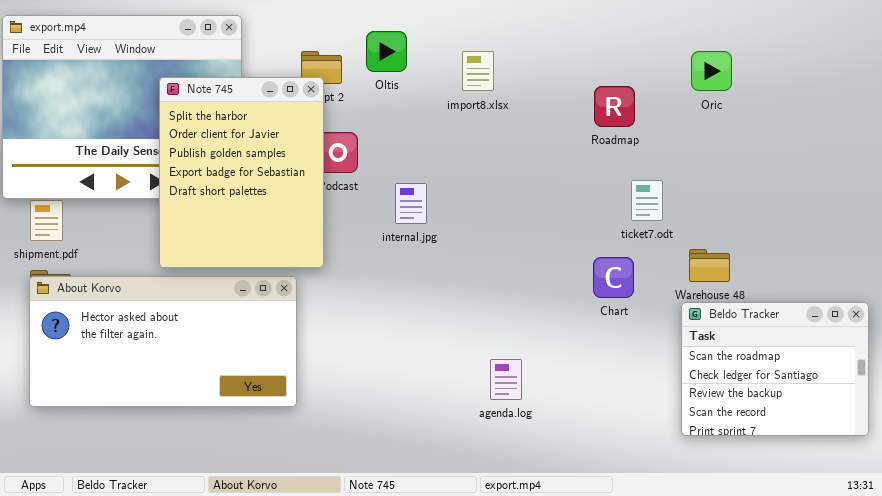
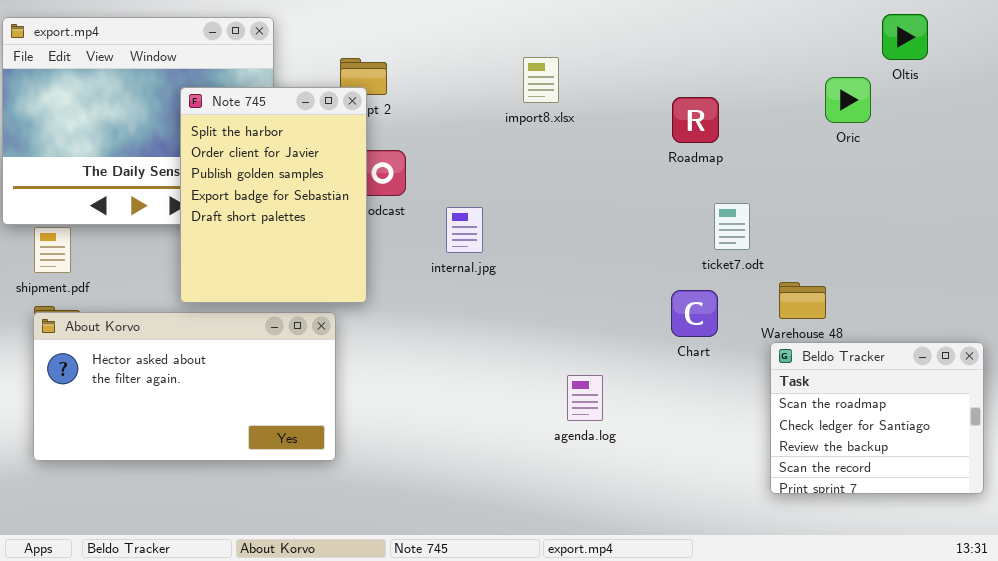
Oltis: [366,31,407,72] -> [882,14,928,60], moved
Oric: [691,51,732,91] -> [825,77,871,123], moved
agenda.log: [490,359,522,400] -> [567,375,603,421], moved

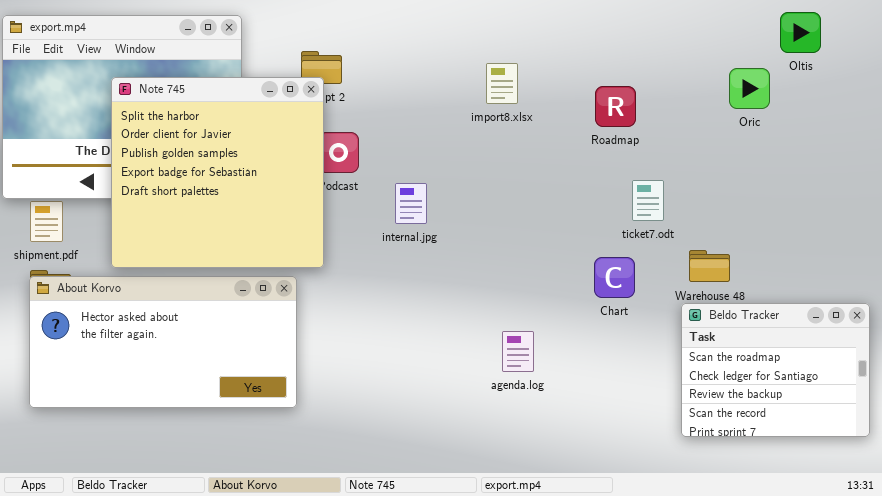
import8.xlsx: [523,57,559,103] -> [486,63,518,104], moved
Note 745: [180,87,367,303] -> [111,77,324,268], resized

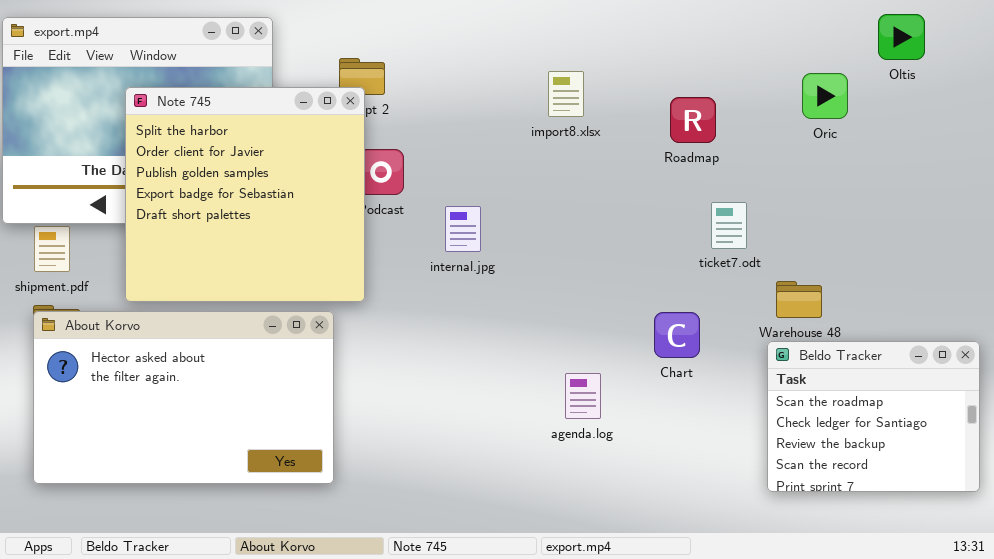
Oric: [729,68,770,109] -> [802,73,848,119], moved
Chart: [594,257,635,298] -> [654,312,700,358], moved
About Korvo: [29,276,297,408] -> [33,311,334,484], resized

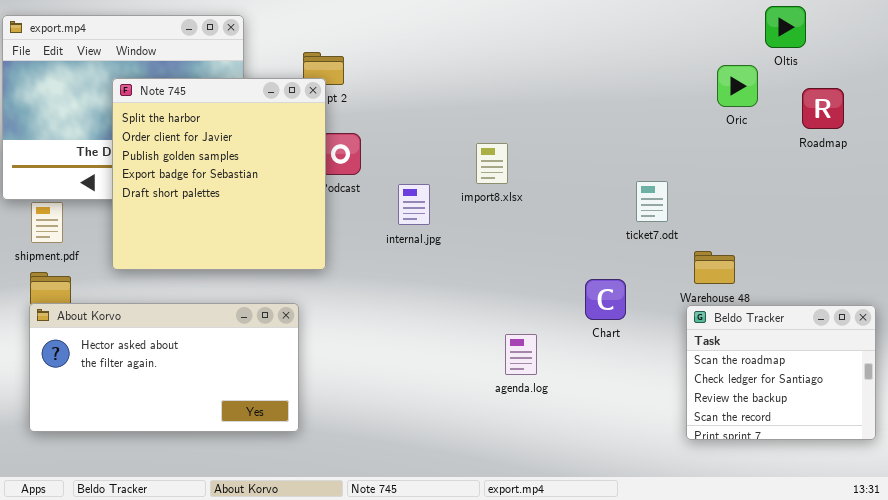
Oltis: [878,14,925,60] -> [765,6,806,48], moved
import8.xlsx: [548,71,584,117] -> [476,143,508,184], moved
Roadmap: [670,97,716,143] -> [802,88,844,129], moved
About Korvo: [33,311,334,484] -> [29,303,299,432], resized

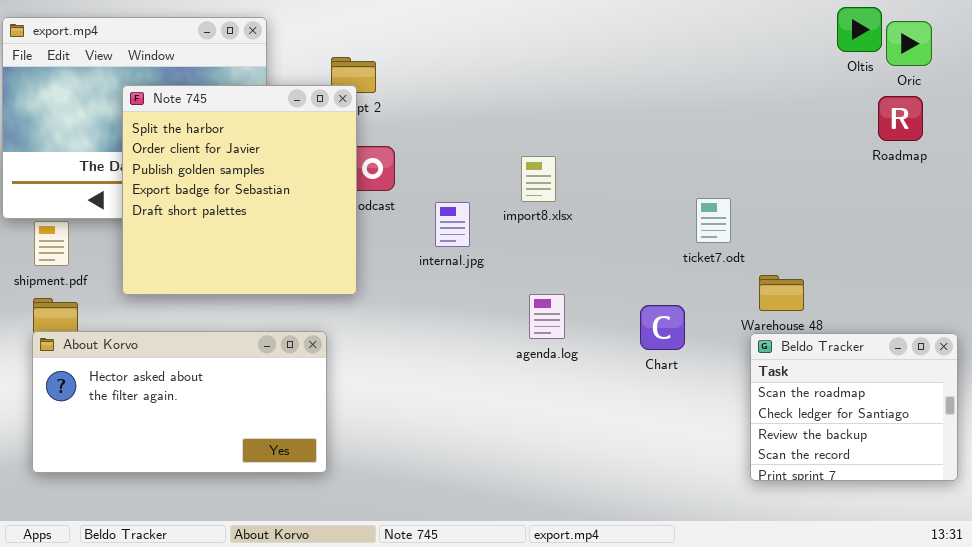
Oric: [717,65,758,107] -> [886,21,932,66], moved
agenda.log: [505,334,537,375] -> [529,294,565,339], moved

